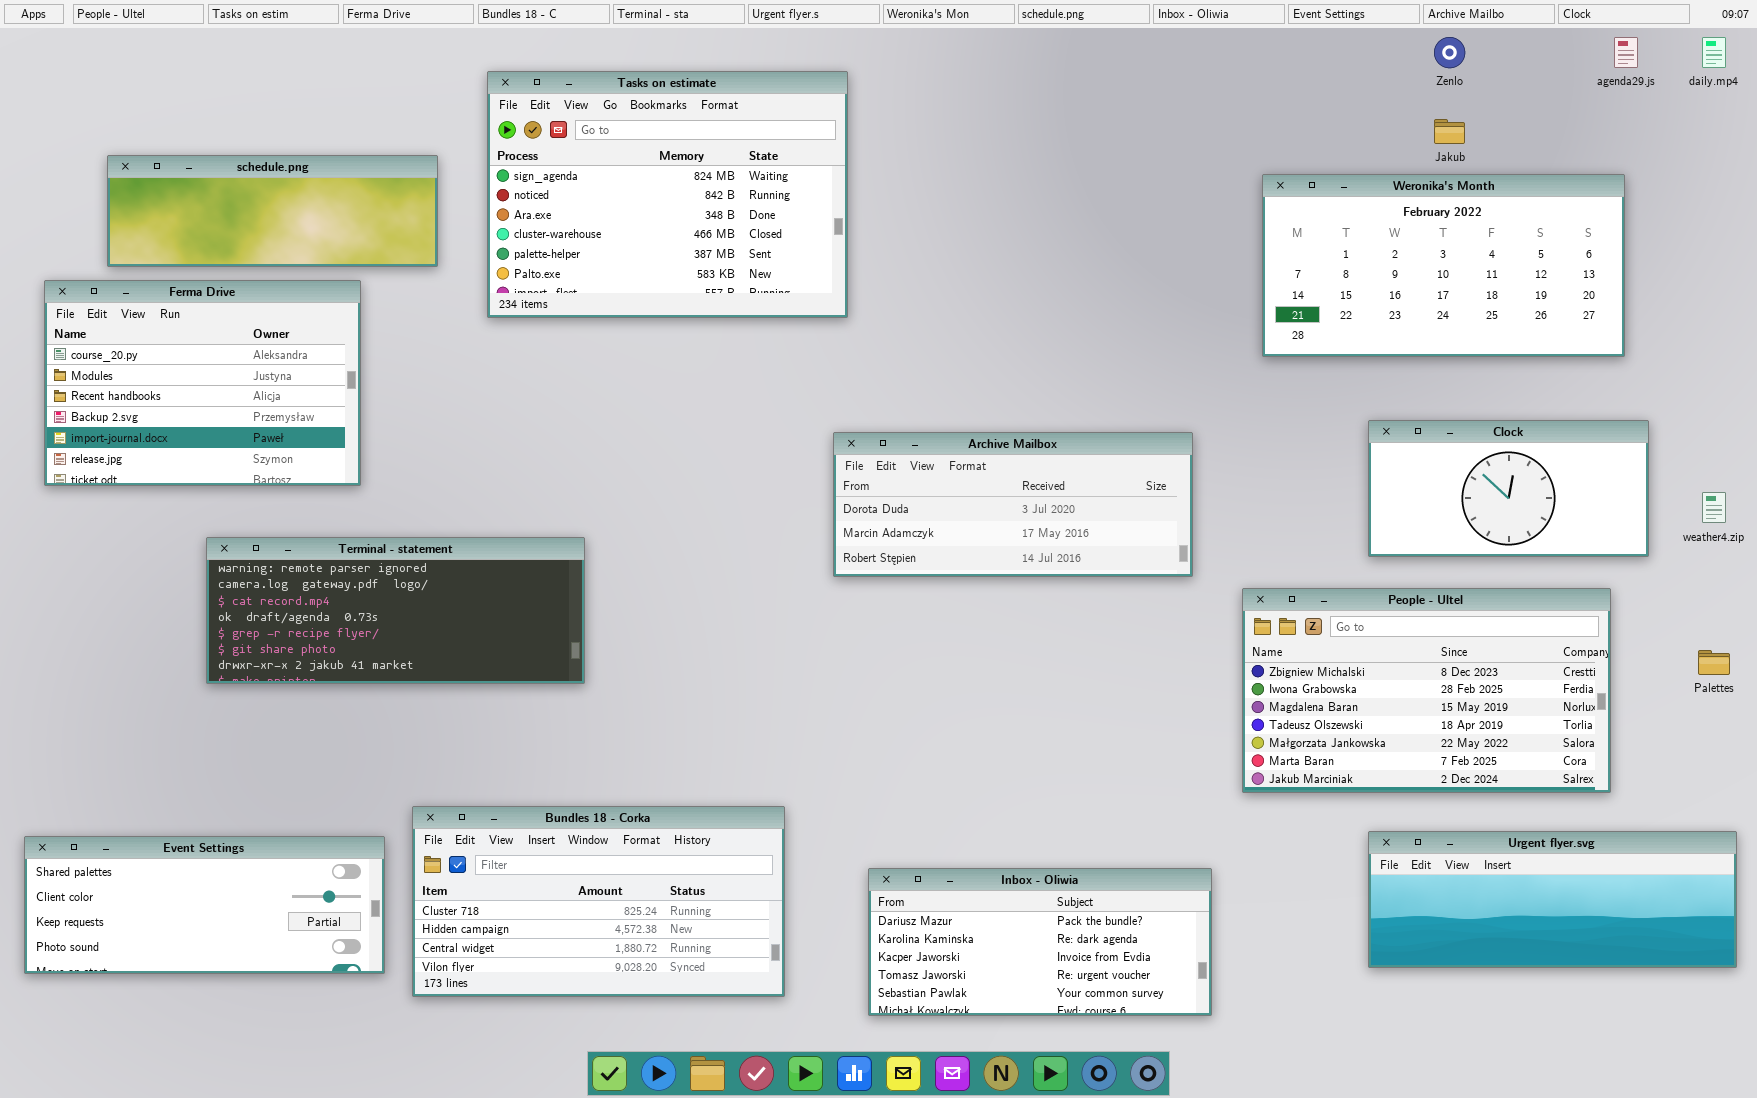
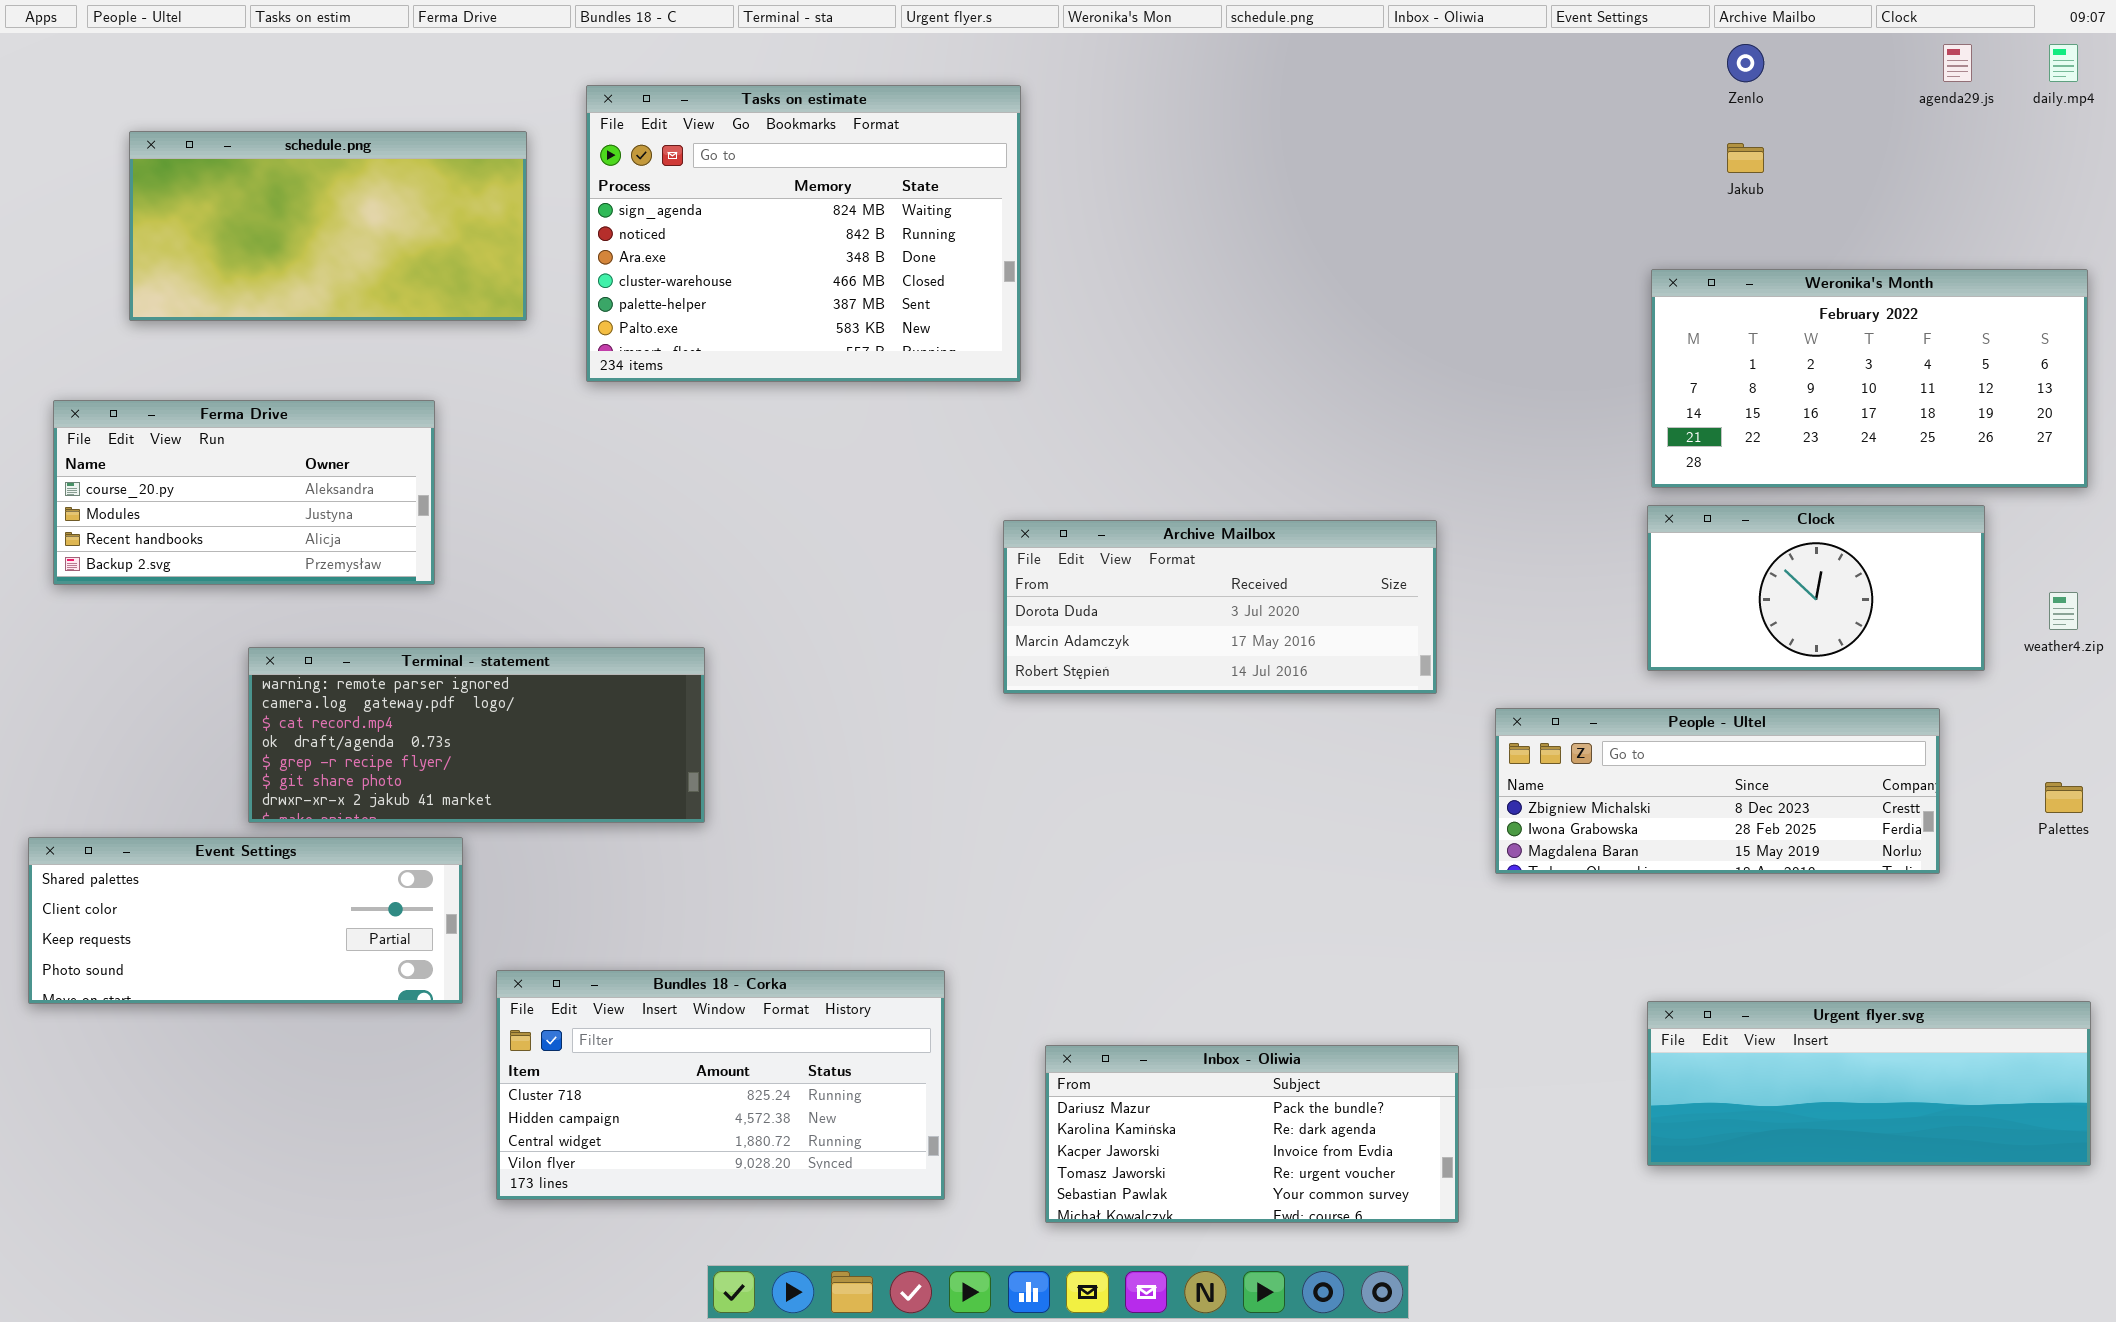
schedule.png: [107,155,438,267] -> [129,131,527,321], resized
Weronika's Month: [1262,174,1625,357] -> [1651,269,2088,488], moved
Ferma Drive: [44,280,361,486] -> [53,400,435,585], resized
People - Ultel: [1242,588,1611,793] -> [1495,708,1940,874], resized
Event Settings: [24,836,385,974] -> [28,837,463,1004], moved

